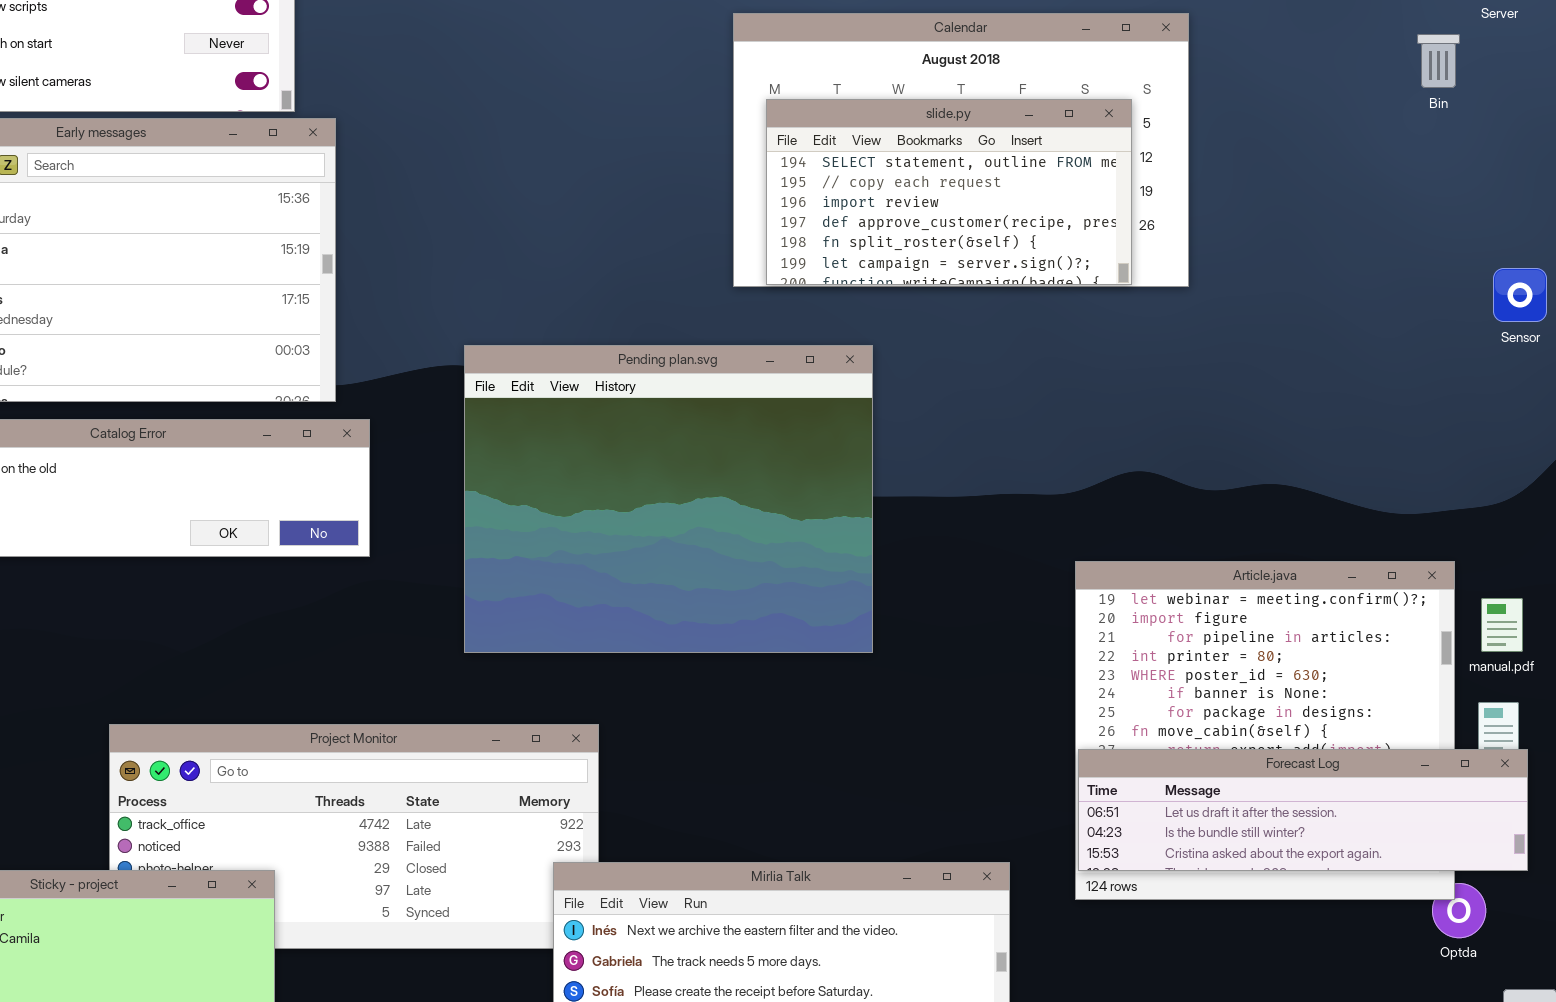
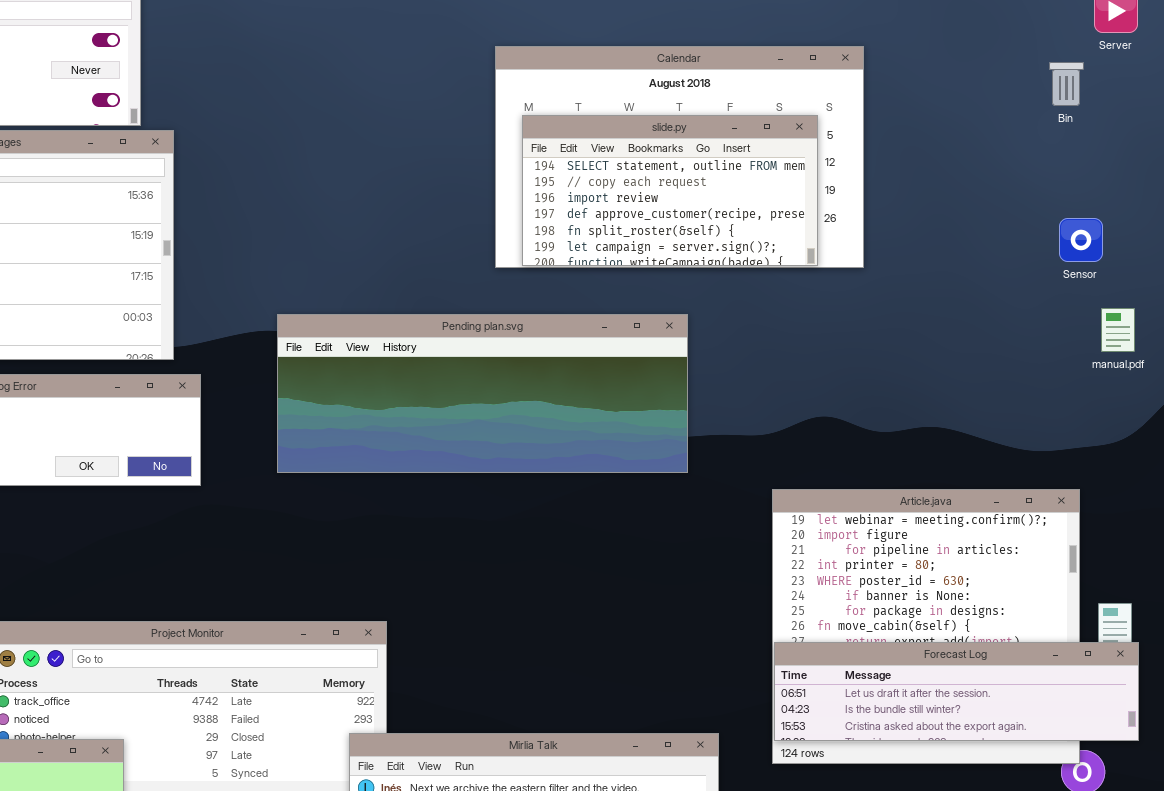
Sensor: [1493,268,1547,322] -> [1059,218,1103,262], moved
Pending plan.svg: [464,345,873,653] -> [277,314,688,473], resized
manual.pdf: [1481,598,1523,652] -> [1101,308,1135,352], moved

